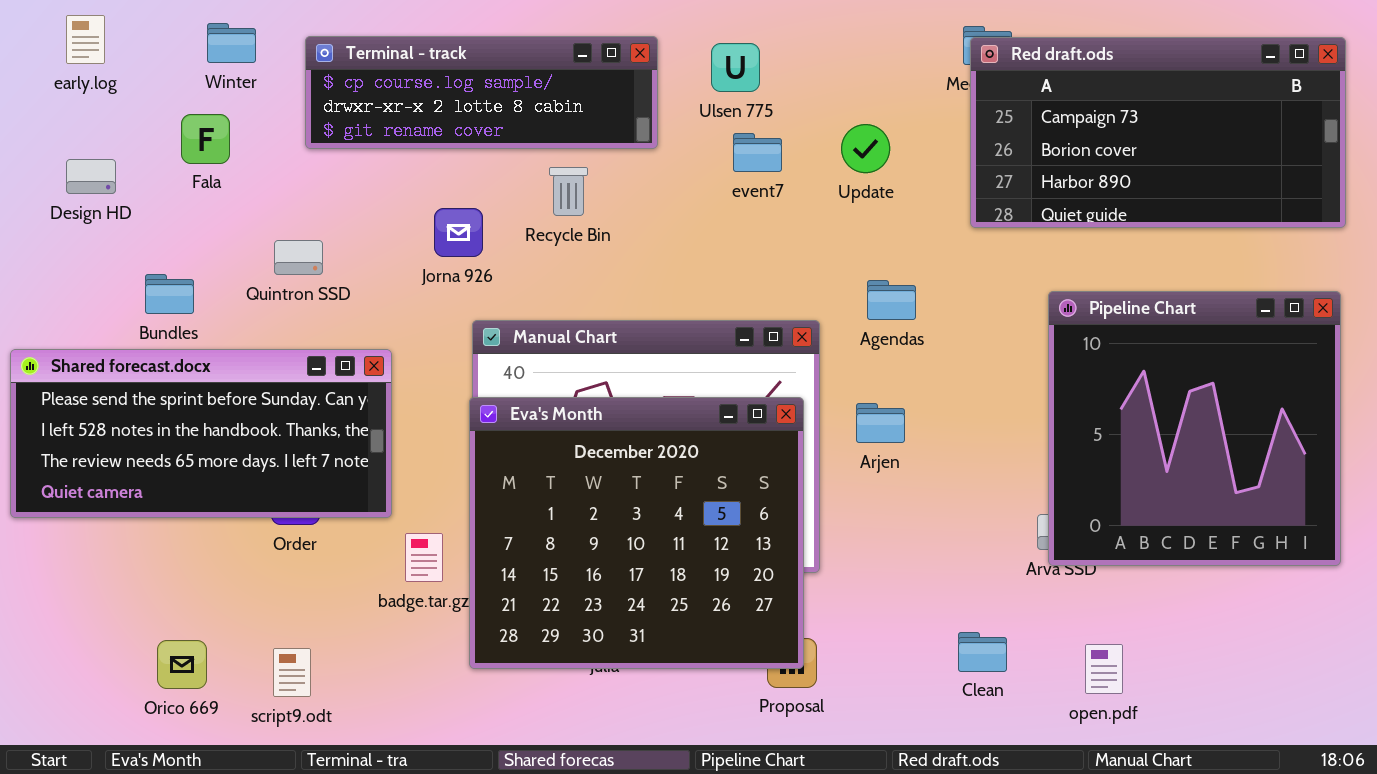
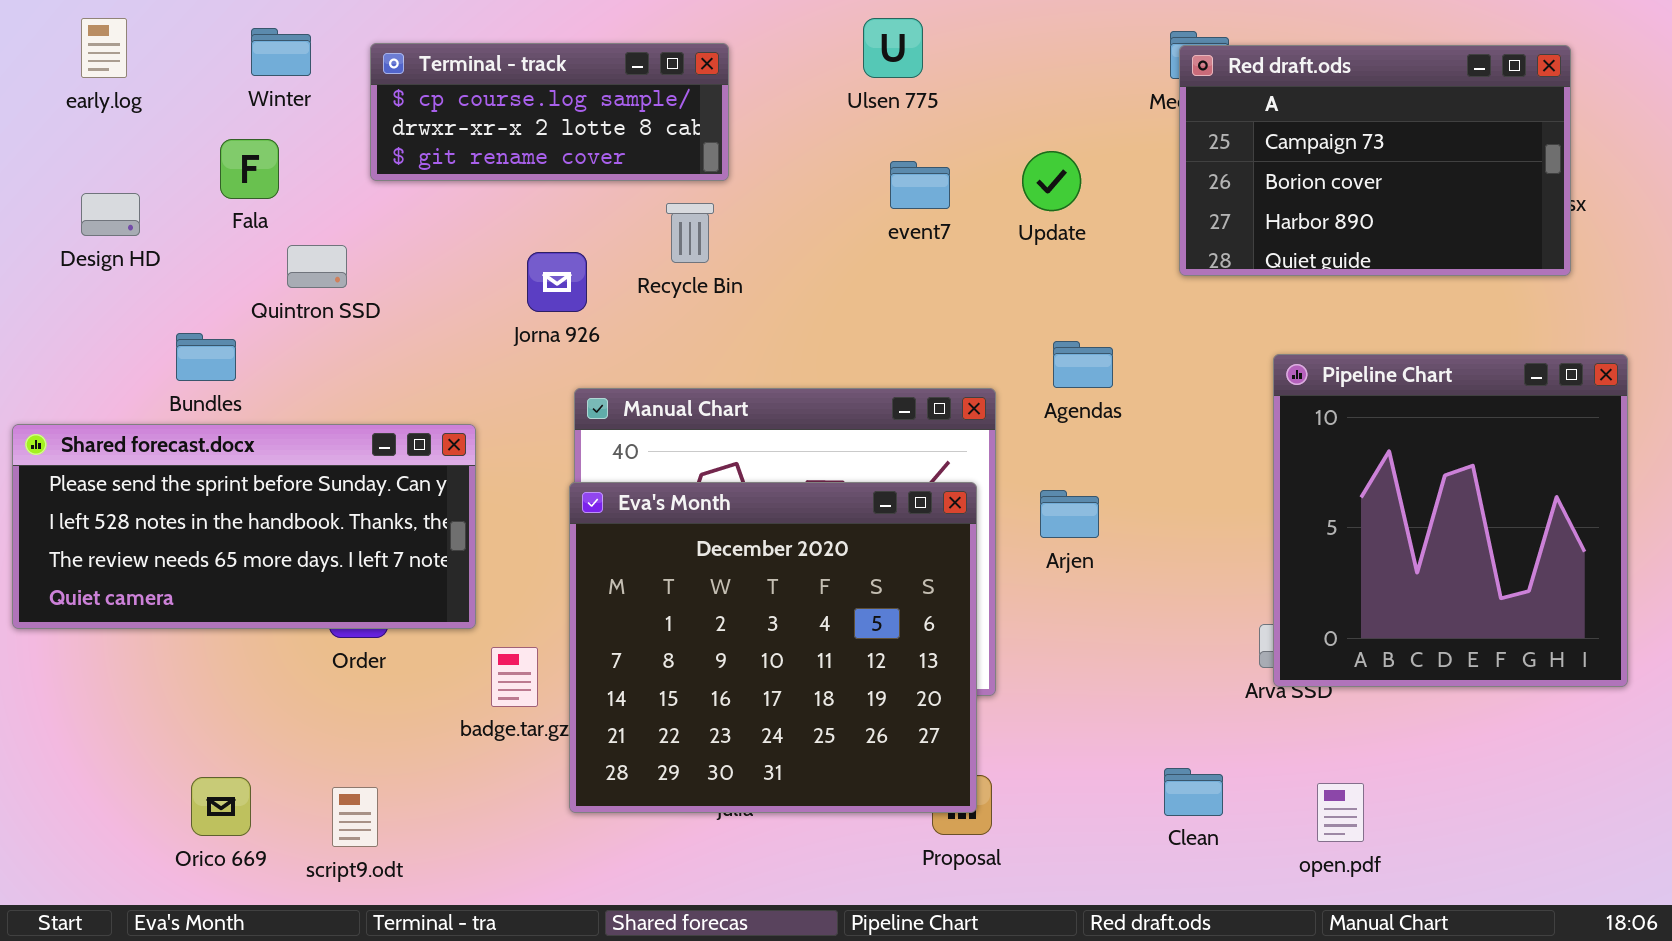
Terminal - track: [305,36,658,149] -> [370,43,729,181], resized
Red draft.ods: [970,37,1346,228] -> [1179,45,1571,276], resized
Ulsen 775: [711,43,760,92] -> [863,18,923,78], moved
Quintron SSD: [274,240,323,275] -> [287,245,347,288], moved

